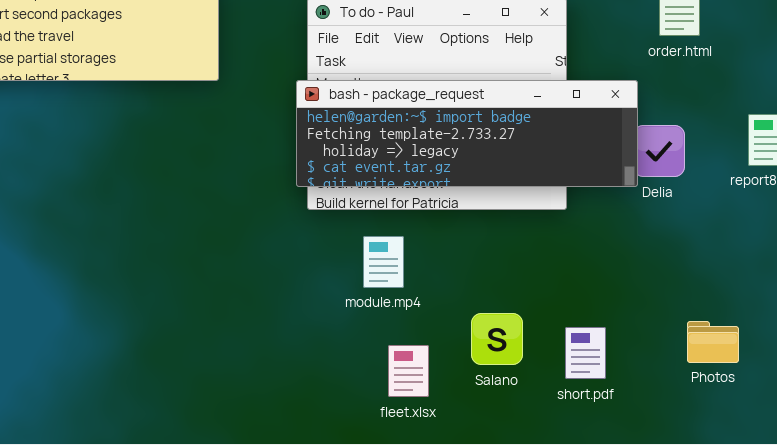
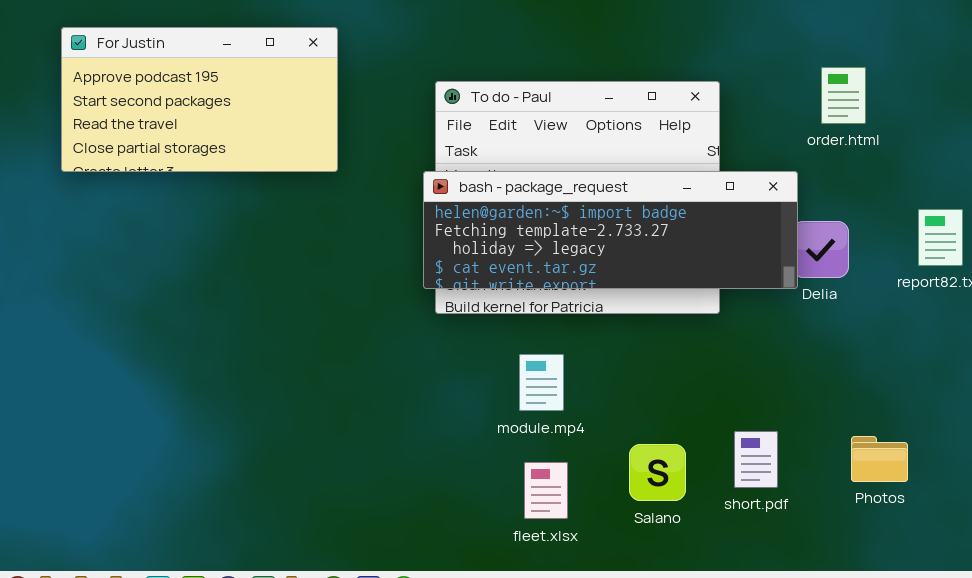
module.mp4: [363,236,404,288] -> [519,354,564,411], moved
Salano: [471,313,523,365] -> [629,444,686,501], moved
short.pdf: [565,327,606,379] -> [734,431,778,488], moved

